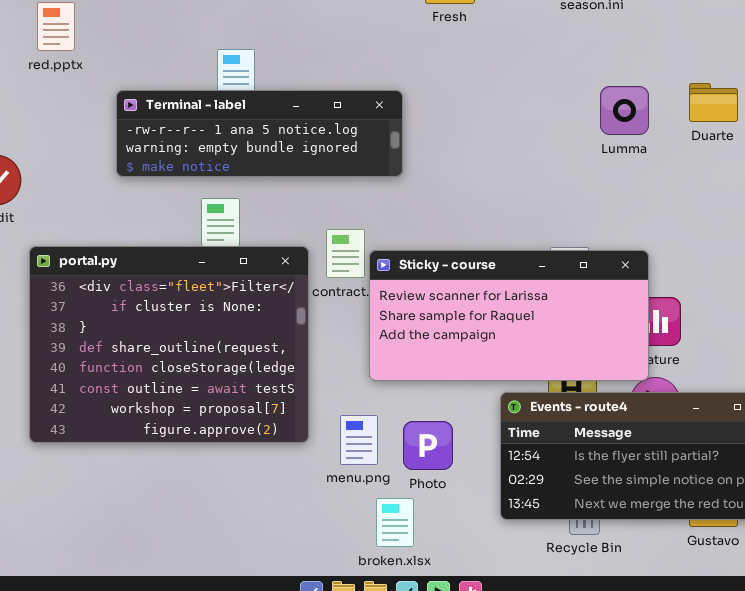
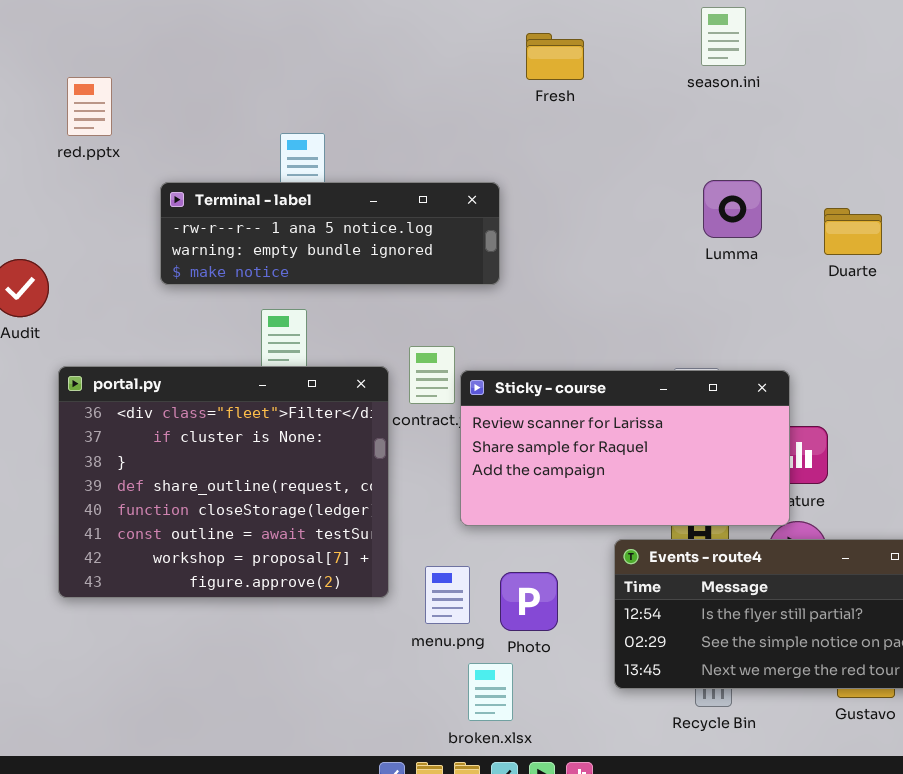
Duarte: [689,83,738,122] -> [824,208,882,255], moved
Lumma: [600,86,649,135] -> [703,180,762,238], moved

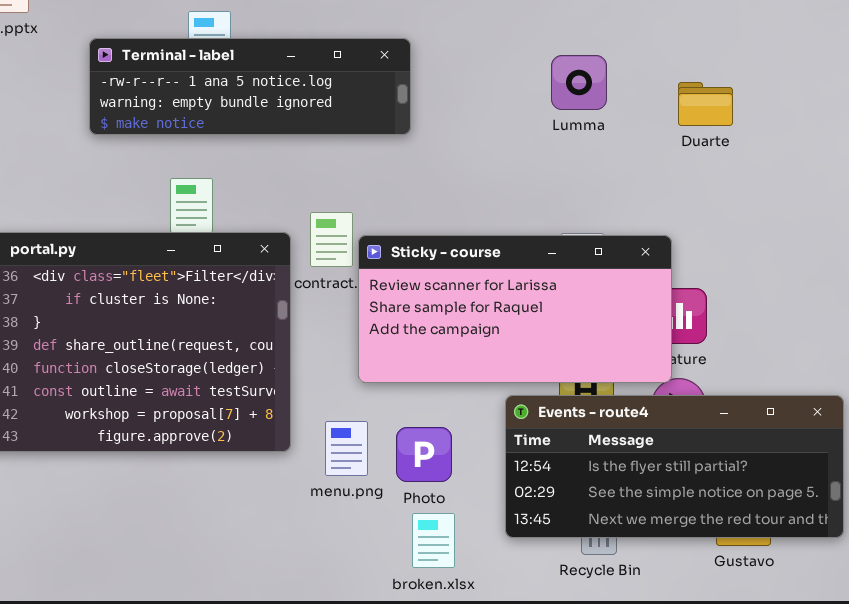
Lumma: [703,180,762,238] -> [551,55,607,110], moved
Terminal - label: [160,182,500,285] -> [89,38,411,135], moved
Duarte: [824,208,882,255] -> [678,82,733,126], moved
broken.xlsx: [468,663,513,721] -> [412,513,455,568], moved

